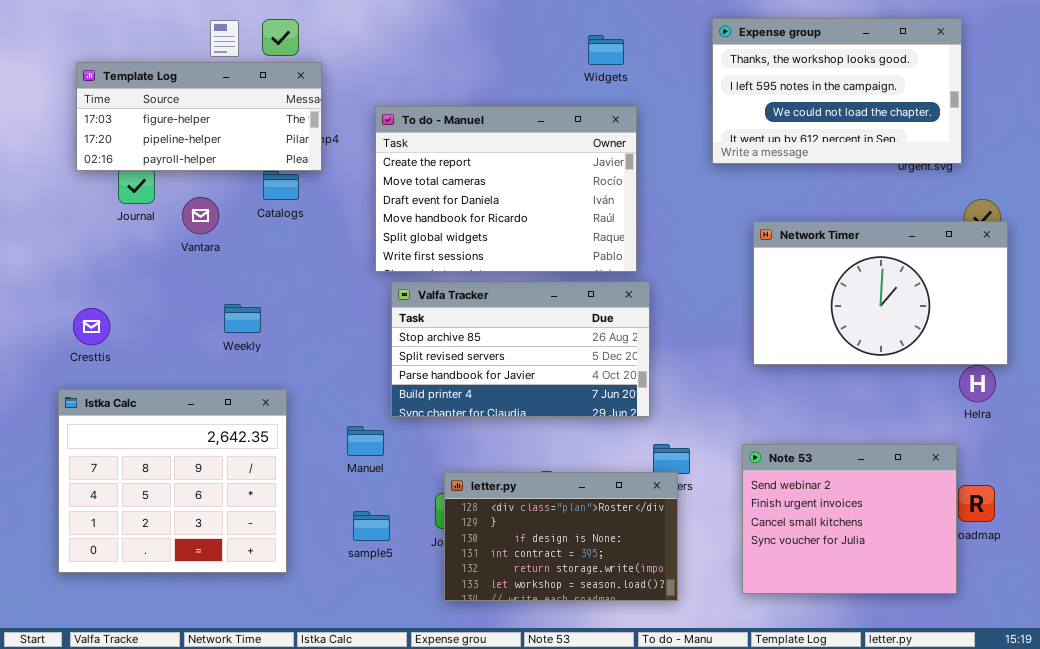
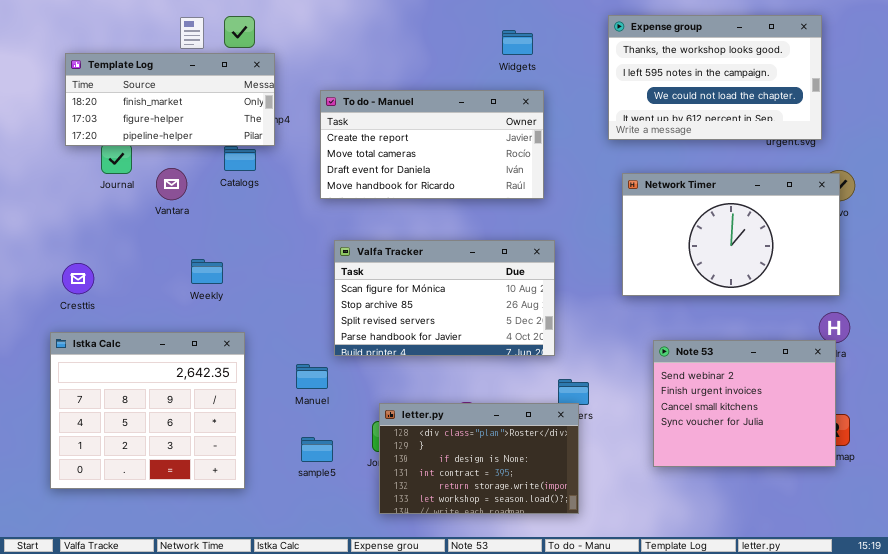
Template Log: [76,62,322,171] -> [65,53,275,146], scrolled up 1 row
To do - Manuel: [375,106,637,272] -> [320,90,544,199], resized
Network Timer: [753,221,1008,365] -> [622,173,840,296], moved
Valfa Tracker: [391,281,650,417] -> [334,240,555,356], scrolled up 1 row
Note 53: [742,444,957,594] -> [653,340,836,467], moved

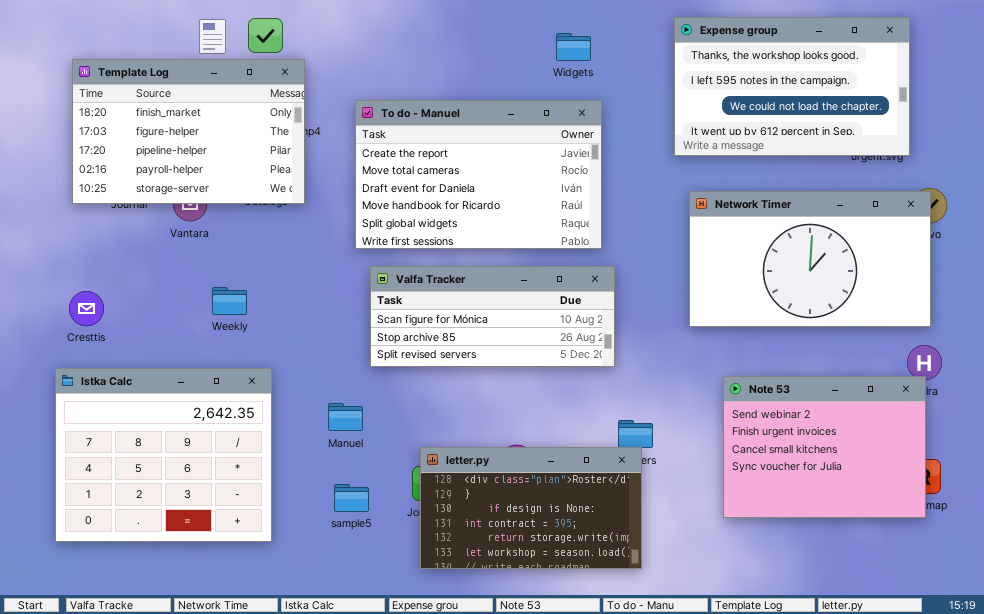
Template Log: [65,53,275,146] -> [72,59,305,204], resized
To do - Manuel: [320,90,544,199] -> [355,100,602,249], resized
Valfa Tracker: [334,240,555,356] -> [370,266,615,367], resized

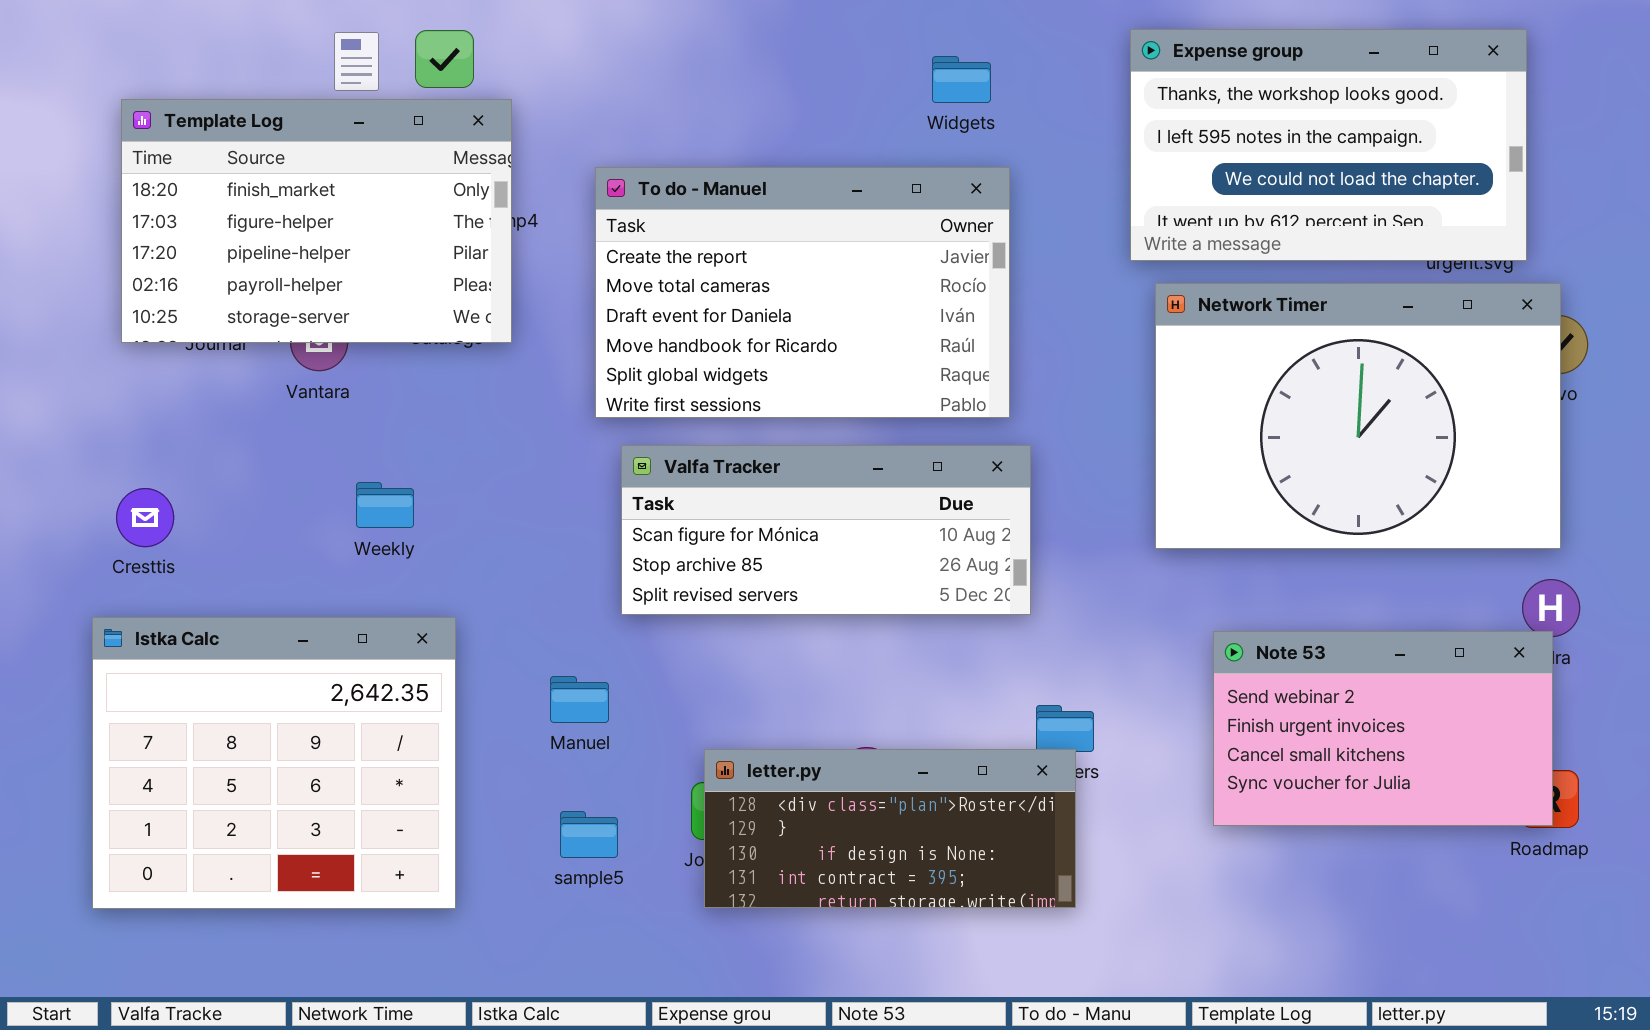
Network Timer: [689,191,931,327] -> [1155,283,1561,549], resized
Note 53: [723,376,926,518] -> [1213,631,1553,826], resized
letter.py: [420,447,642,569] -> [704,749,1076,908], resized

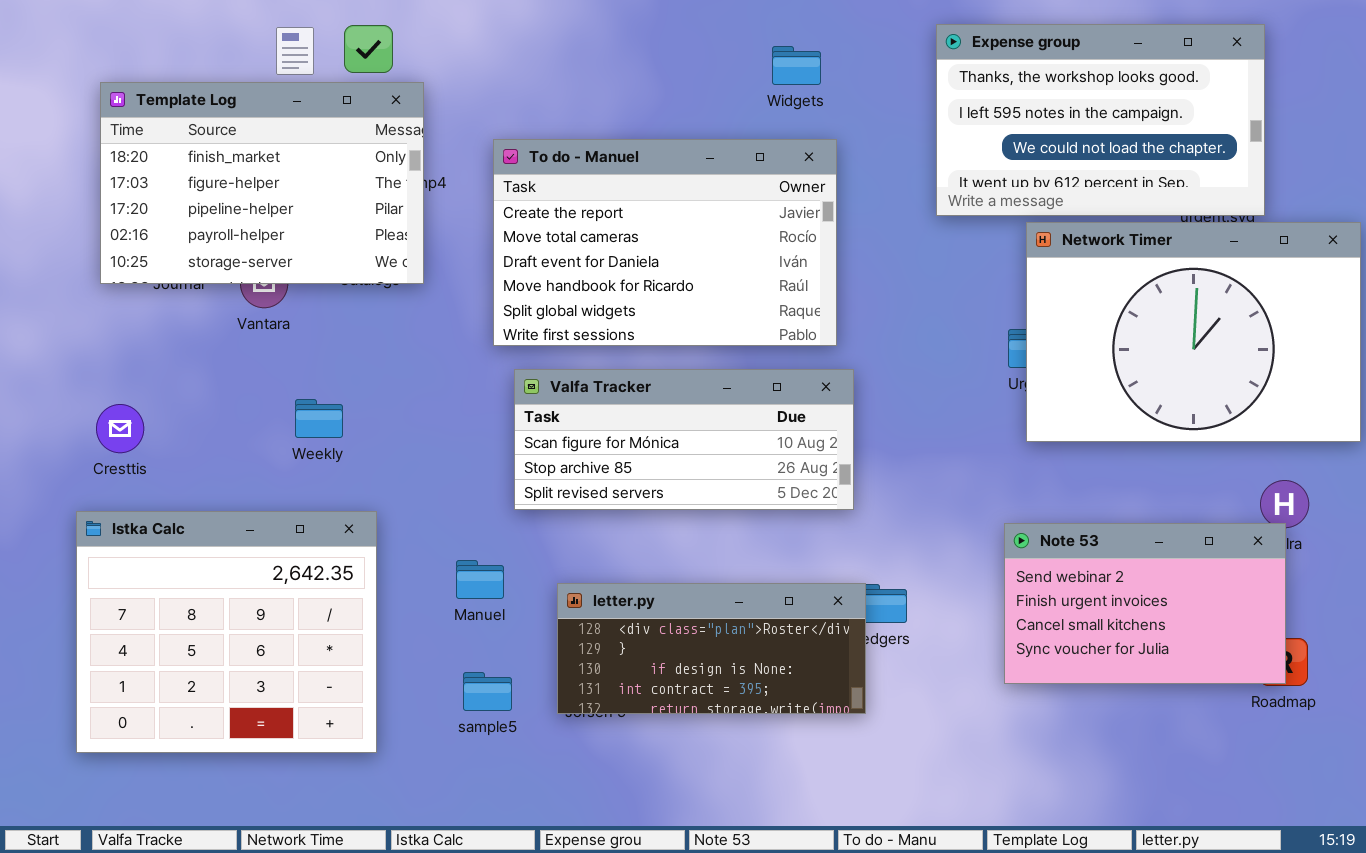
Network Timer: [1155,283,1561,549] -> [1026,222,1361,442], moved
letter.py: [704,749,1076,908] -> [557,583,866,714], moved

